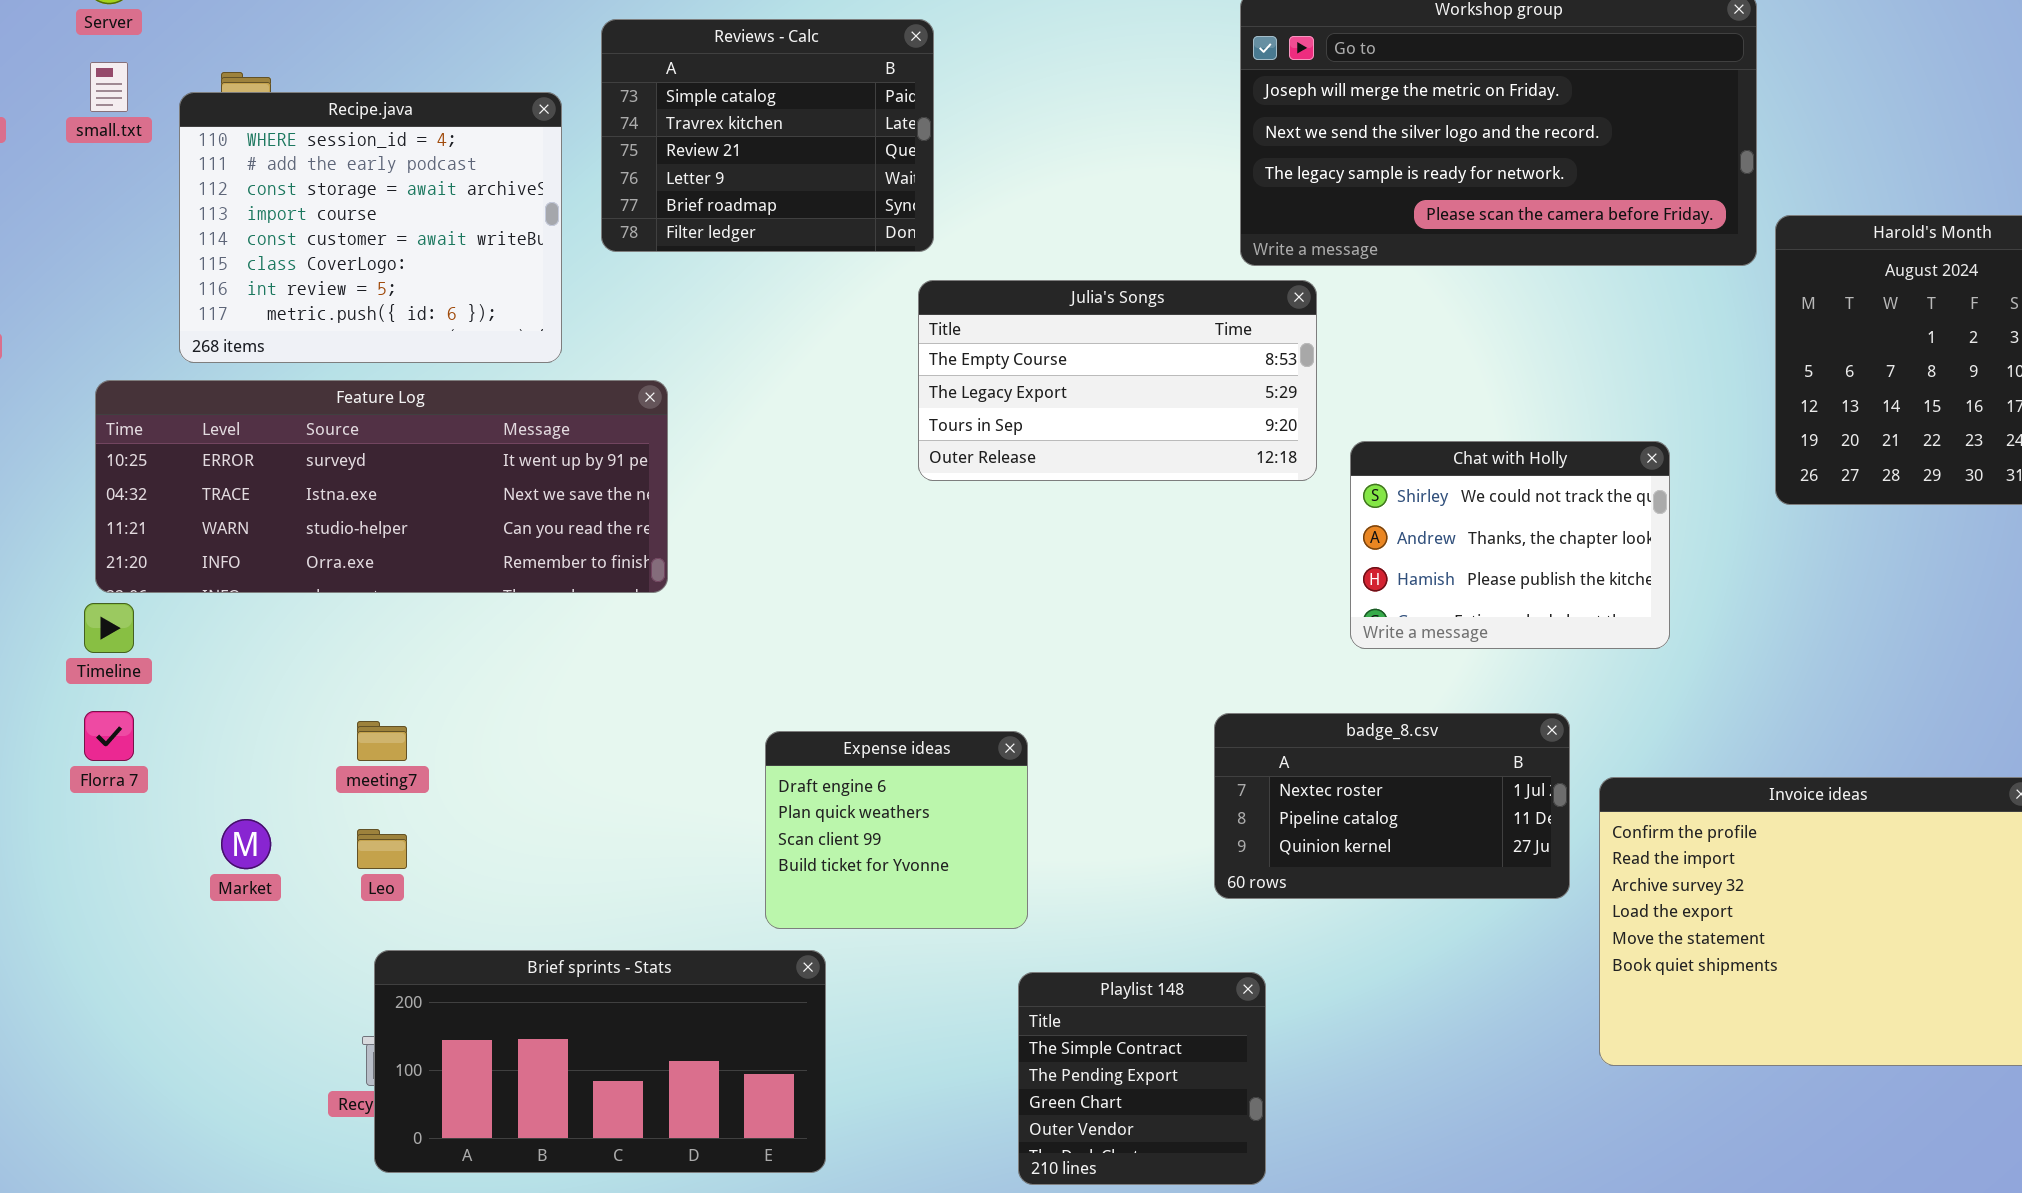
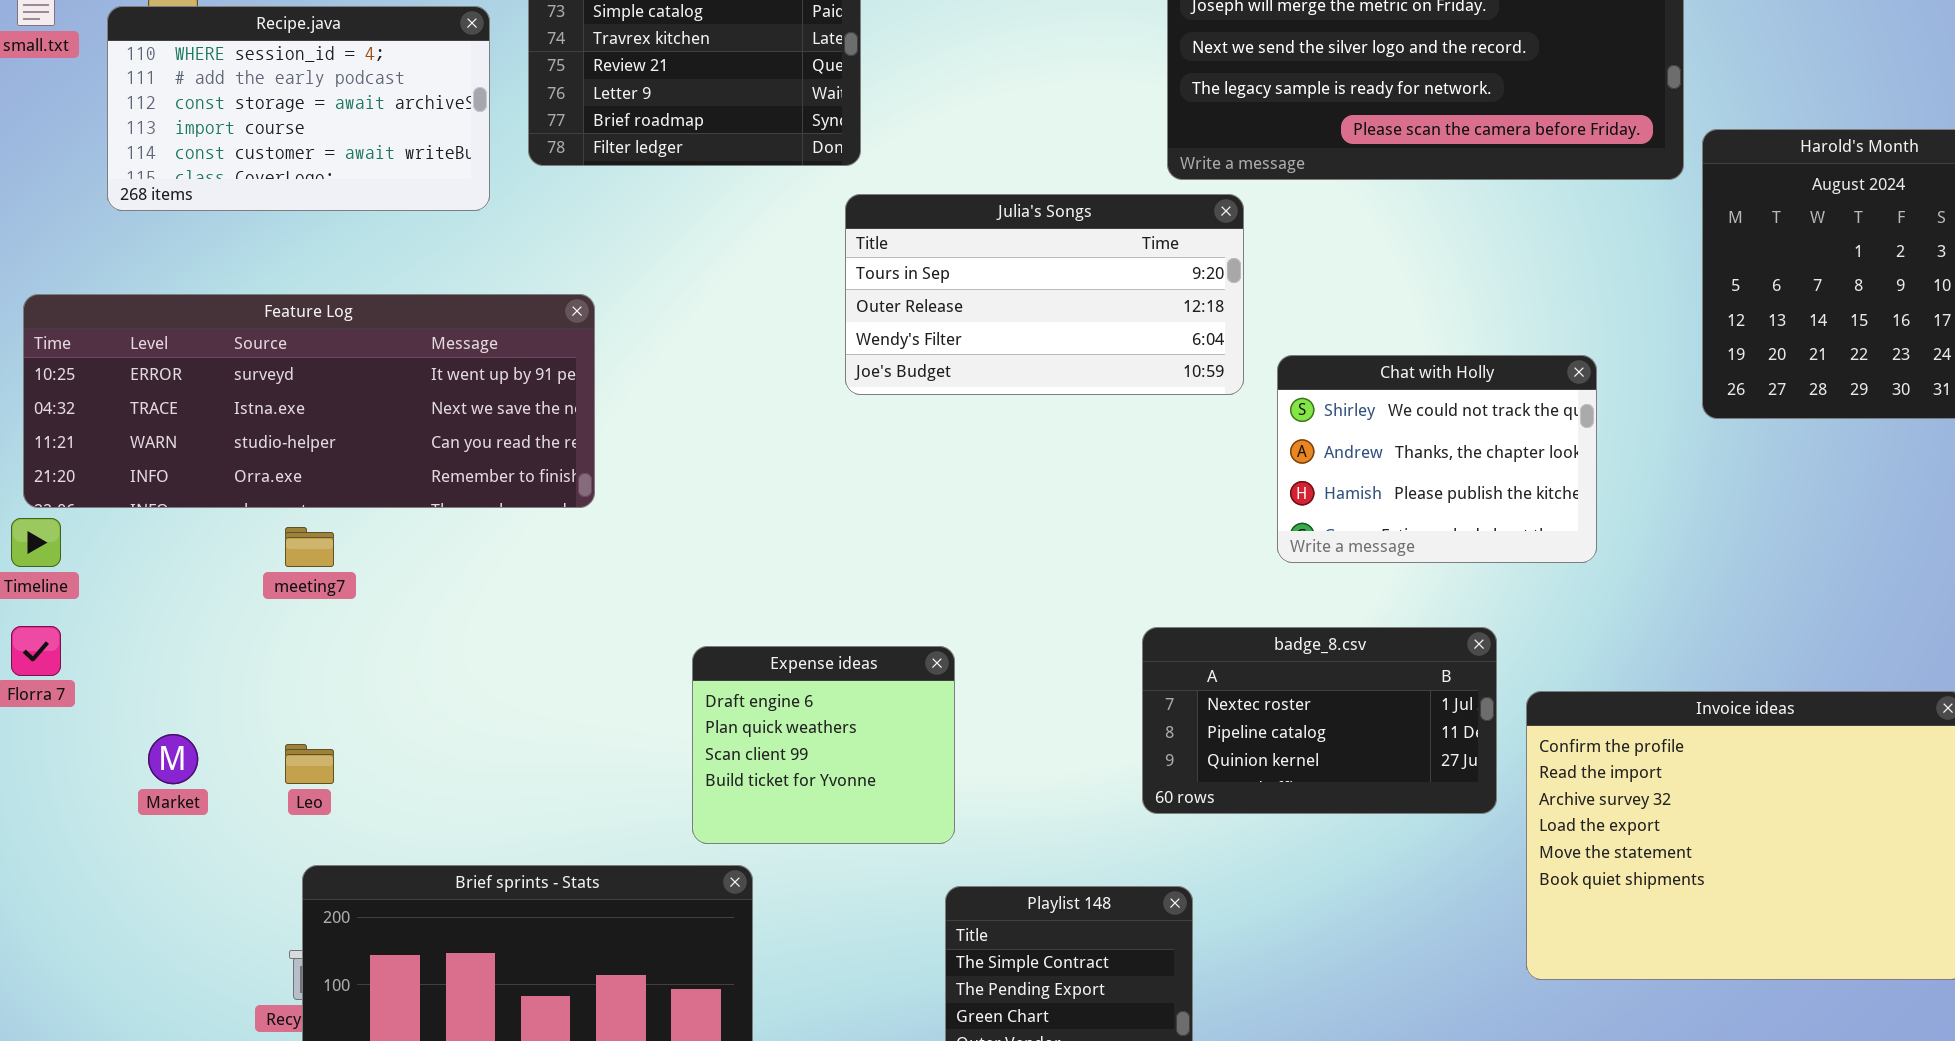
Recipe.java: [179,92,562,363] -> [107,6,490,211], resized
Julia's Songs: [918,280,1317,481] -> [845,194,1244,395], scrolled down 2 rows
meeting7: [357,721,407,761] -> [285,527,334,567], moved

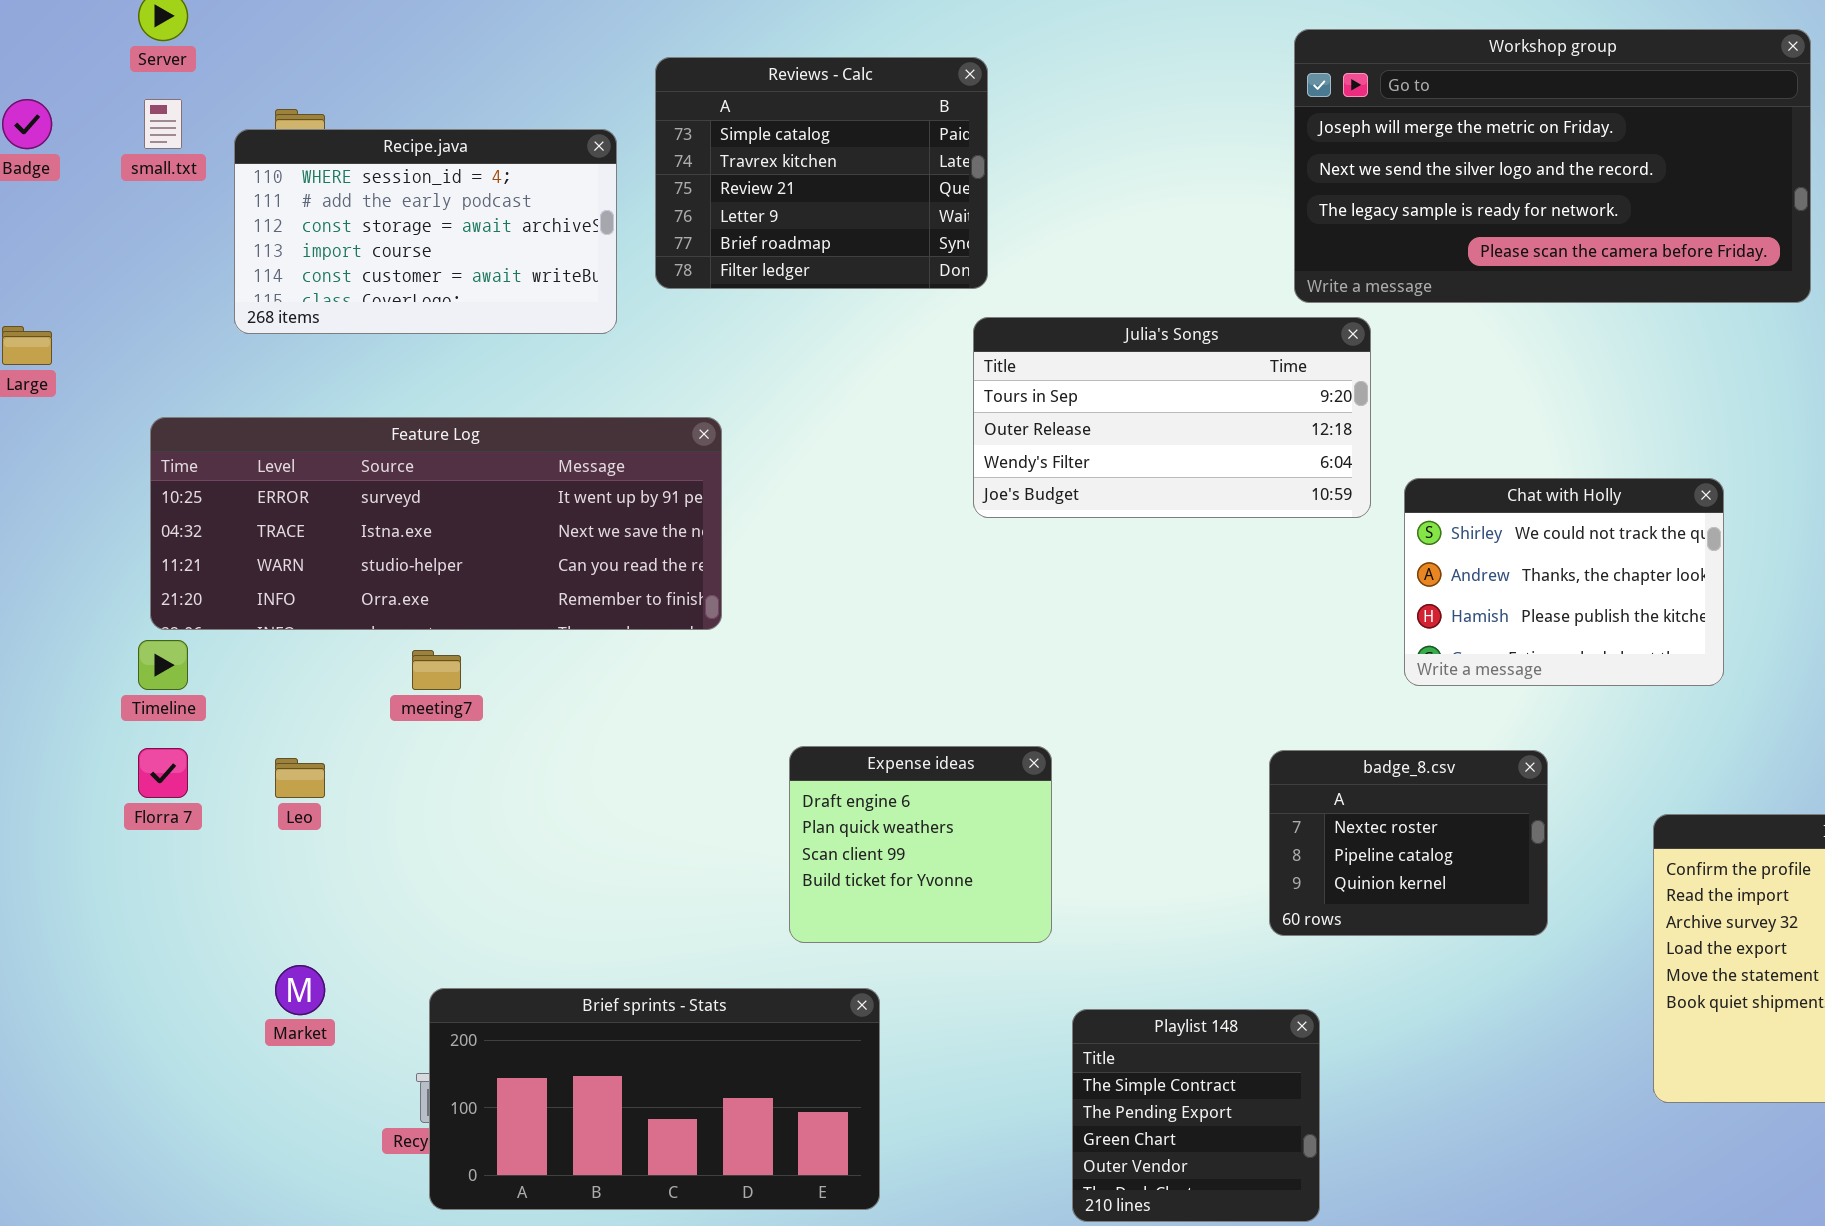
badge_8.csv: [1142,627,1497,814] -> [1269,750,1548,936], resized
Expense ideas: [692,646,955,844] -> [789,746,1052,943], moved
Market: [148,734,198,784] -> [275,965,325,1015], moved
Leo: [285,744,334,784] -> [275,758,325,798], moved

